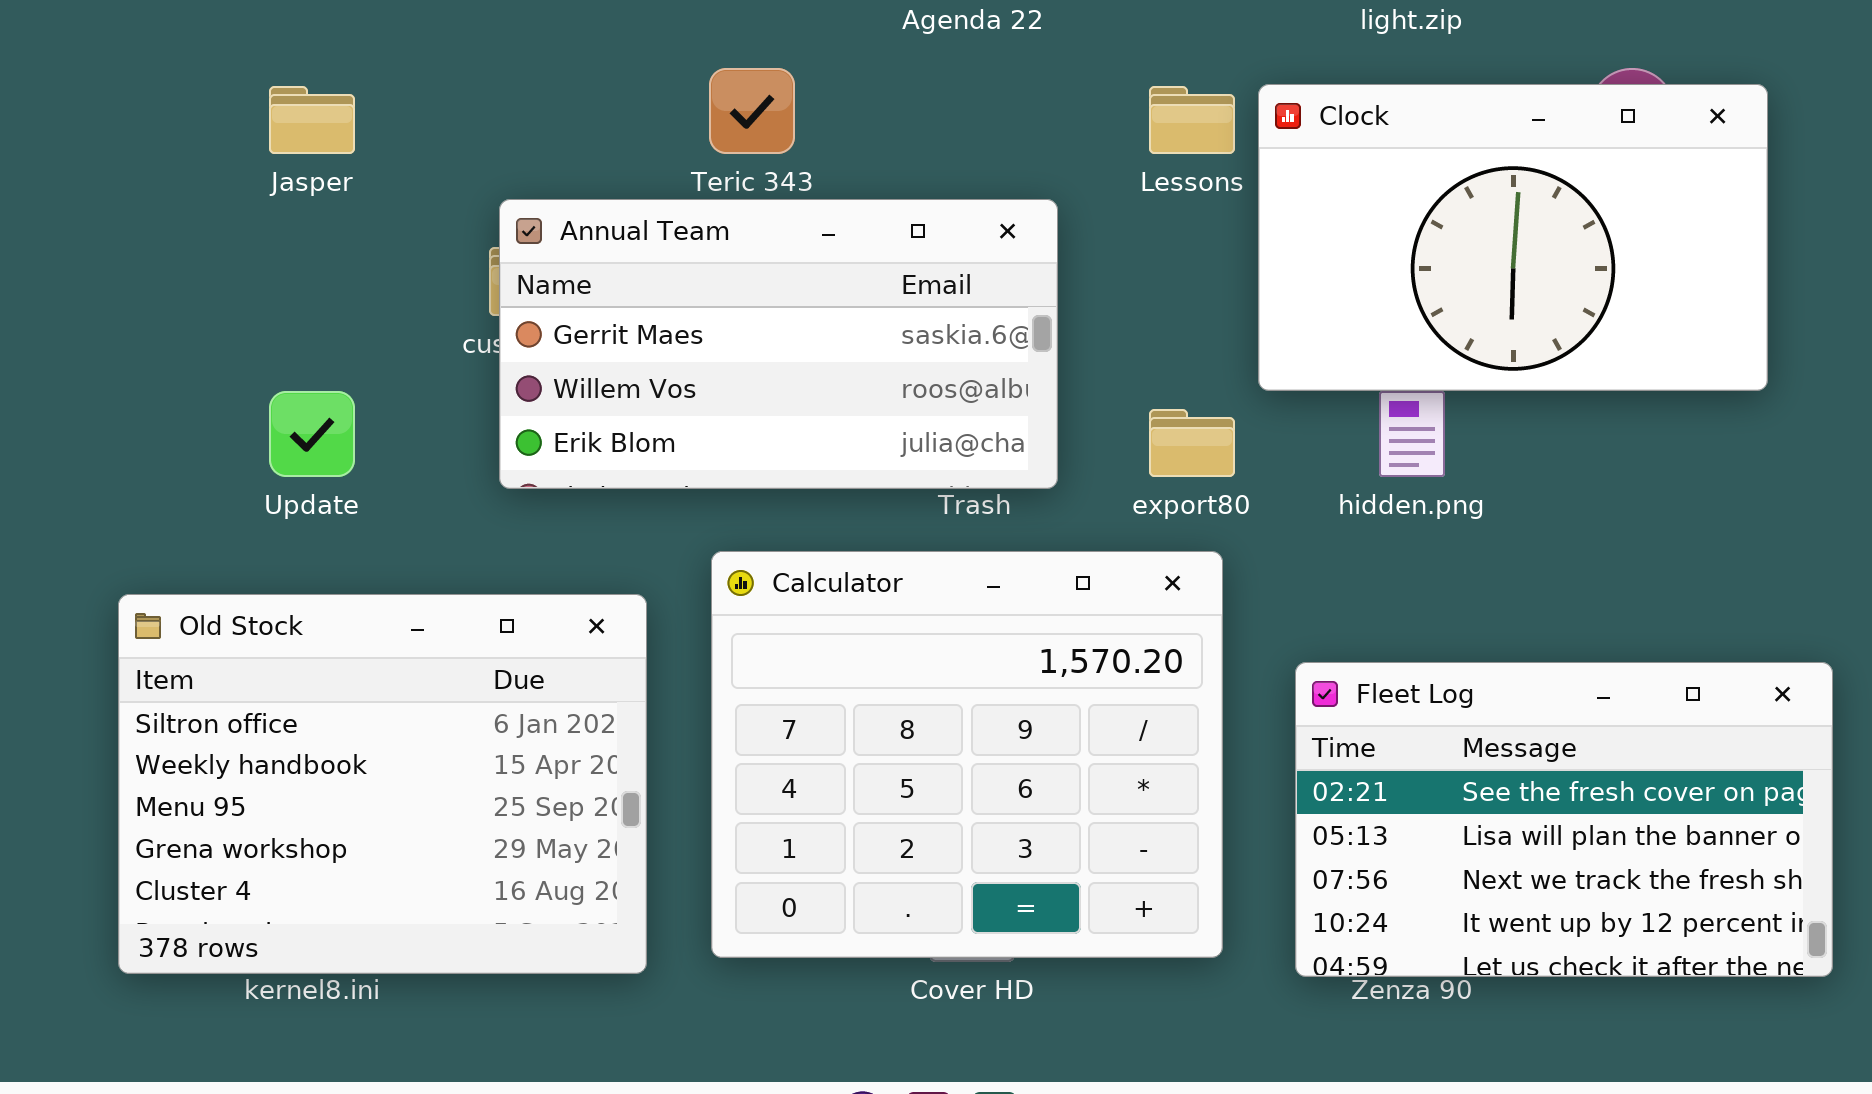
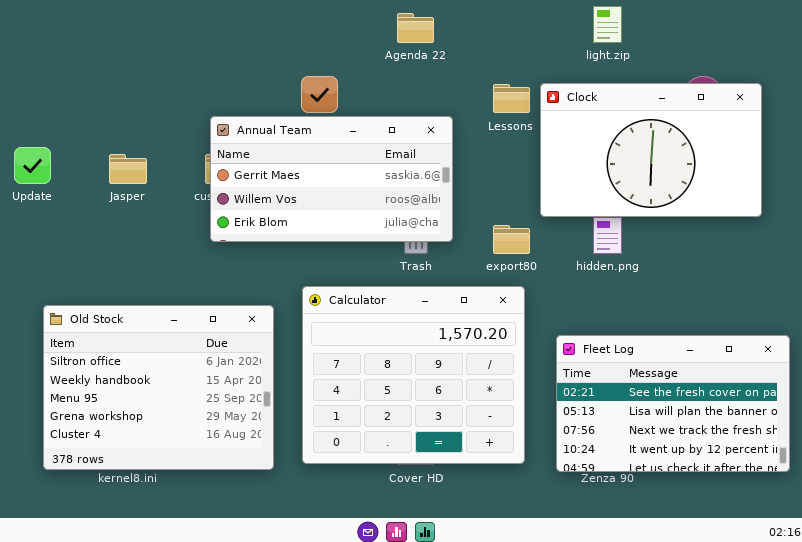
Jasper: [269,86,355,154] -> [109,154,147,184], moved
Annual Team: [499,199,1058,489] -> [210,116,453,242], moved
Update: [269,391,355,477] -> [14,147,51,184], moved

